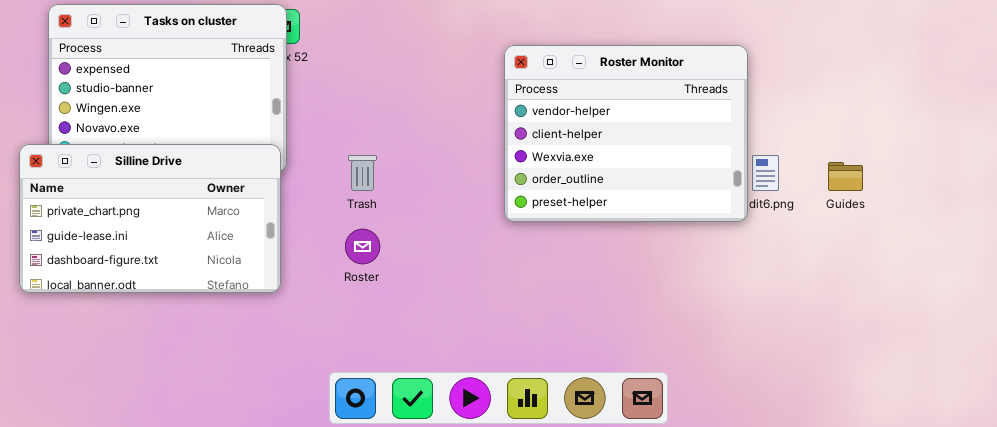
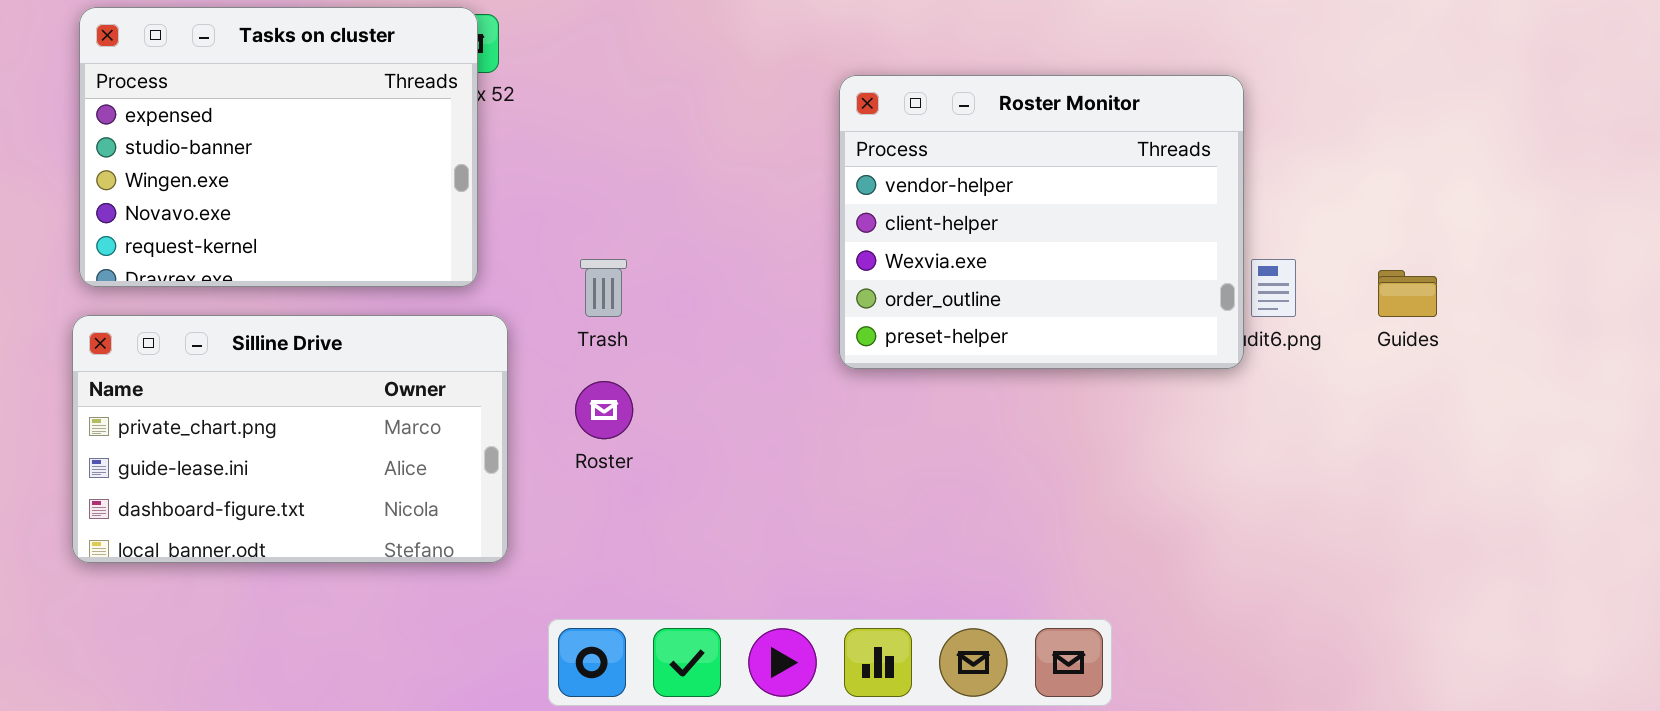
Silline Drive: [19,144,281,293] -> [72,315,508,563], moved

